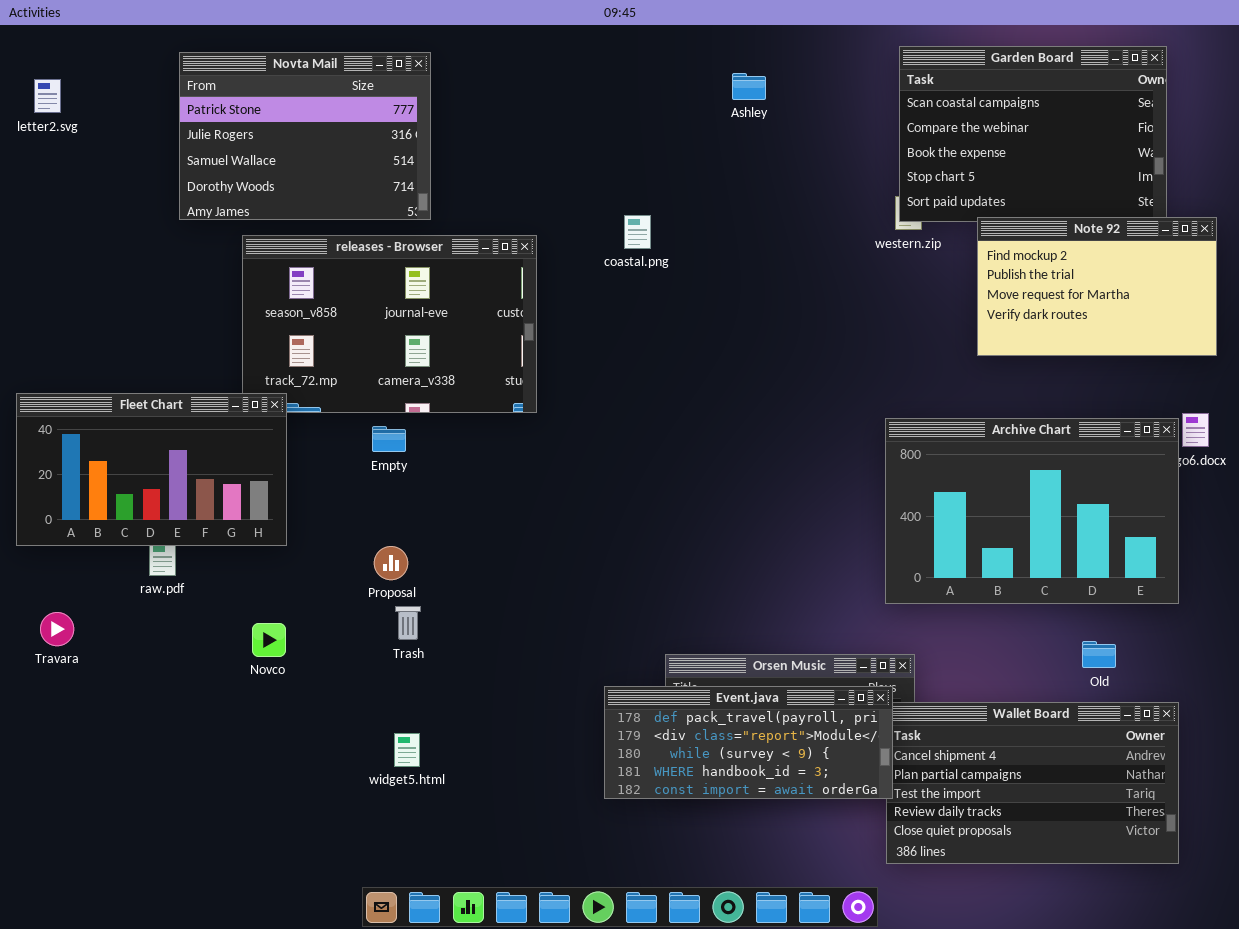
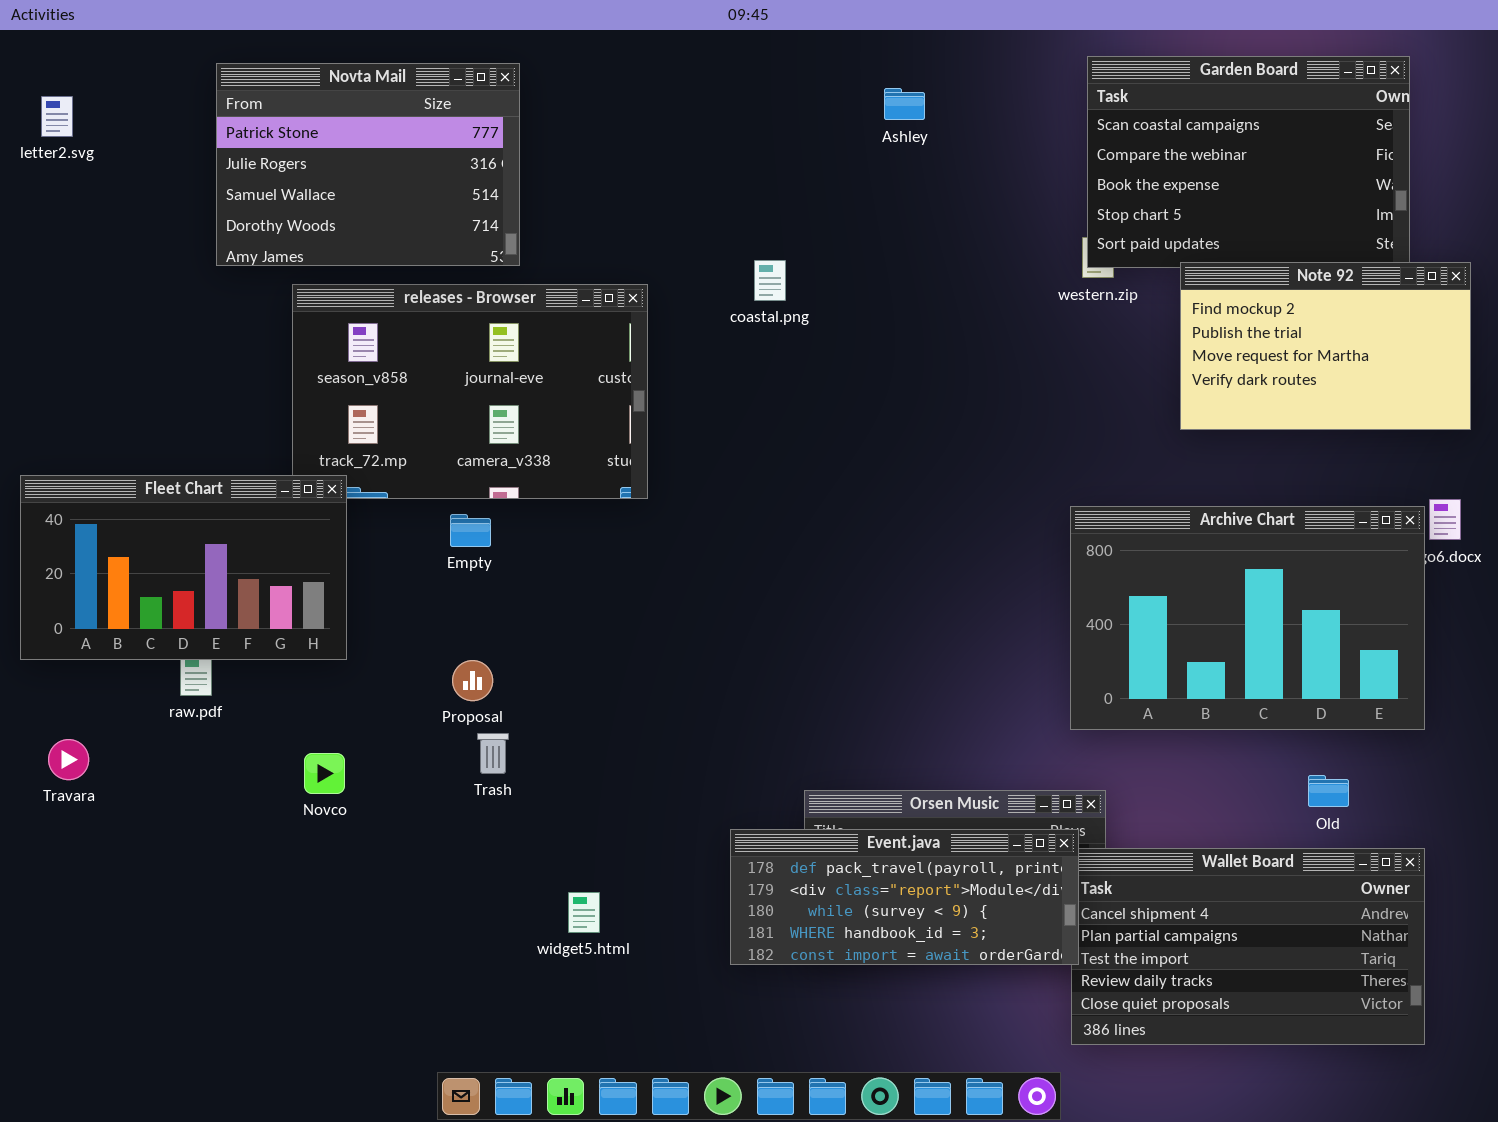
widget5.html: [394,733,420,767] -> [568,892,600,933], moved

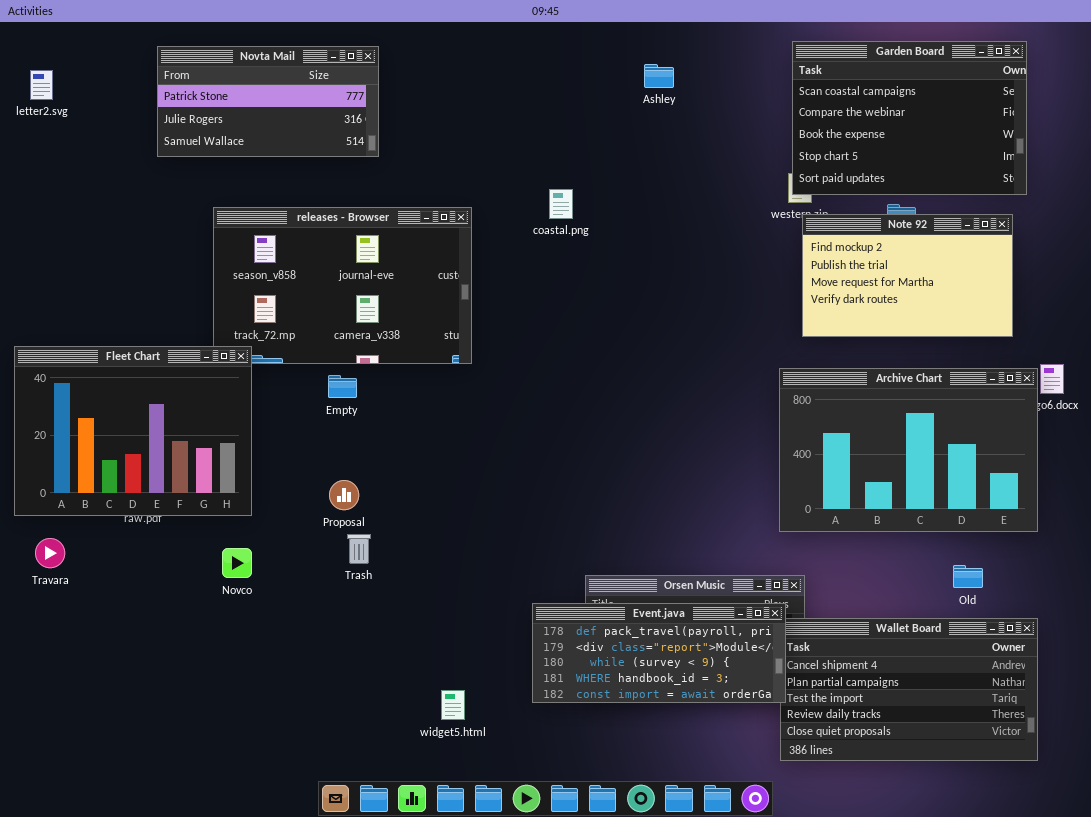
Novta Mail: [216,63,520,266] -> [157,46,379,157], resized
Note 92: [1180,262,1471,430] -> [802,214,1013,337], moved
Fleet Chart: [20,475,347,660] -> [14,346,252,516], resized
widget5.html: [568,892,600,933] -> [441,690,465,720], moved

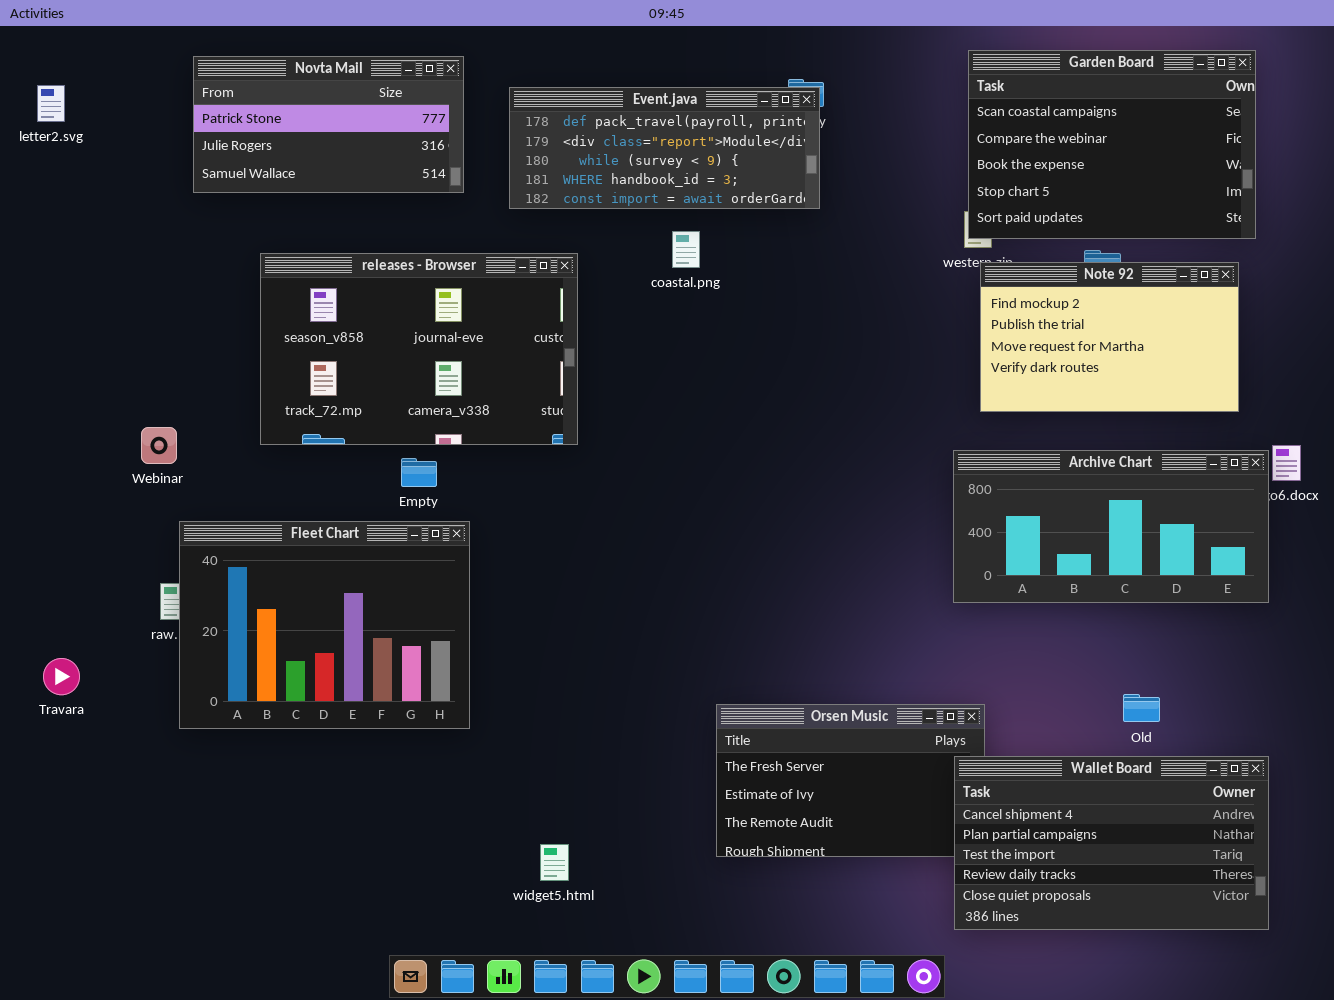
Fleet Chart: [14,346,252,516] -> [179,521,470,729], moved
Archive Chart: [779,368,1038,532] -> [953,450,1269,603], resized
Old: [953,565,983,588] -> [1123,694,1160,722], moved
Event.java: [532,603,786,703] -> [509,87,820,209], moved

